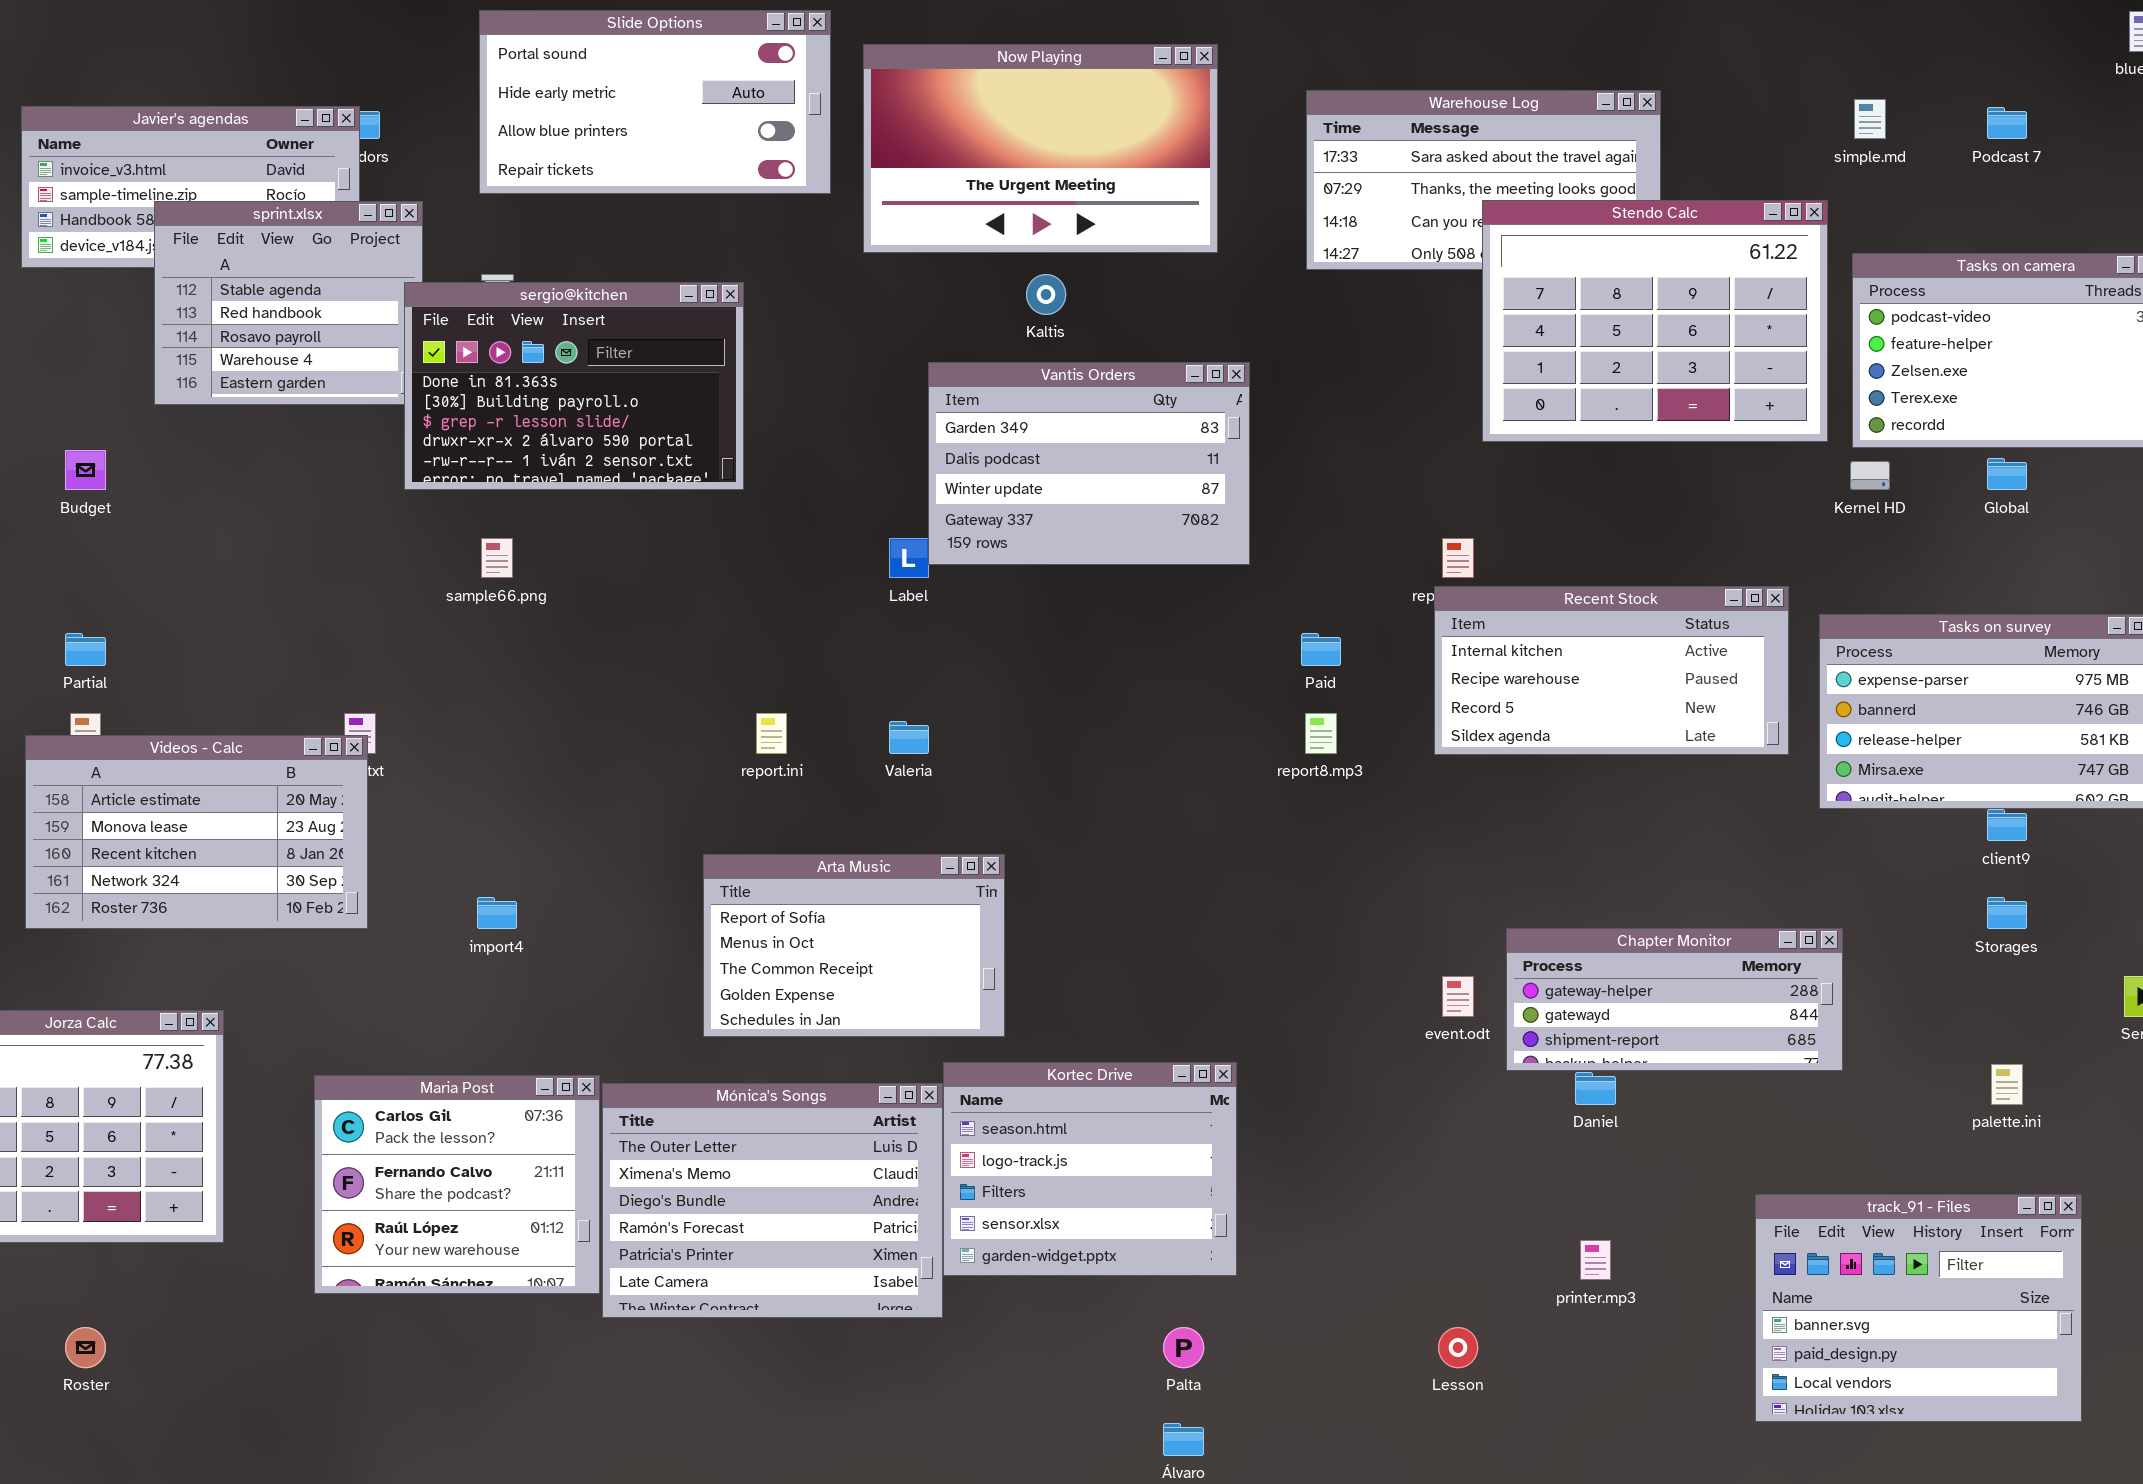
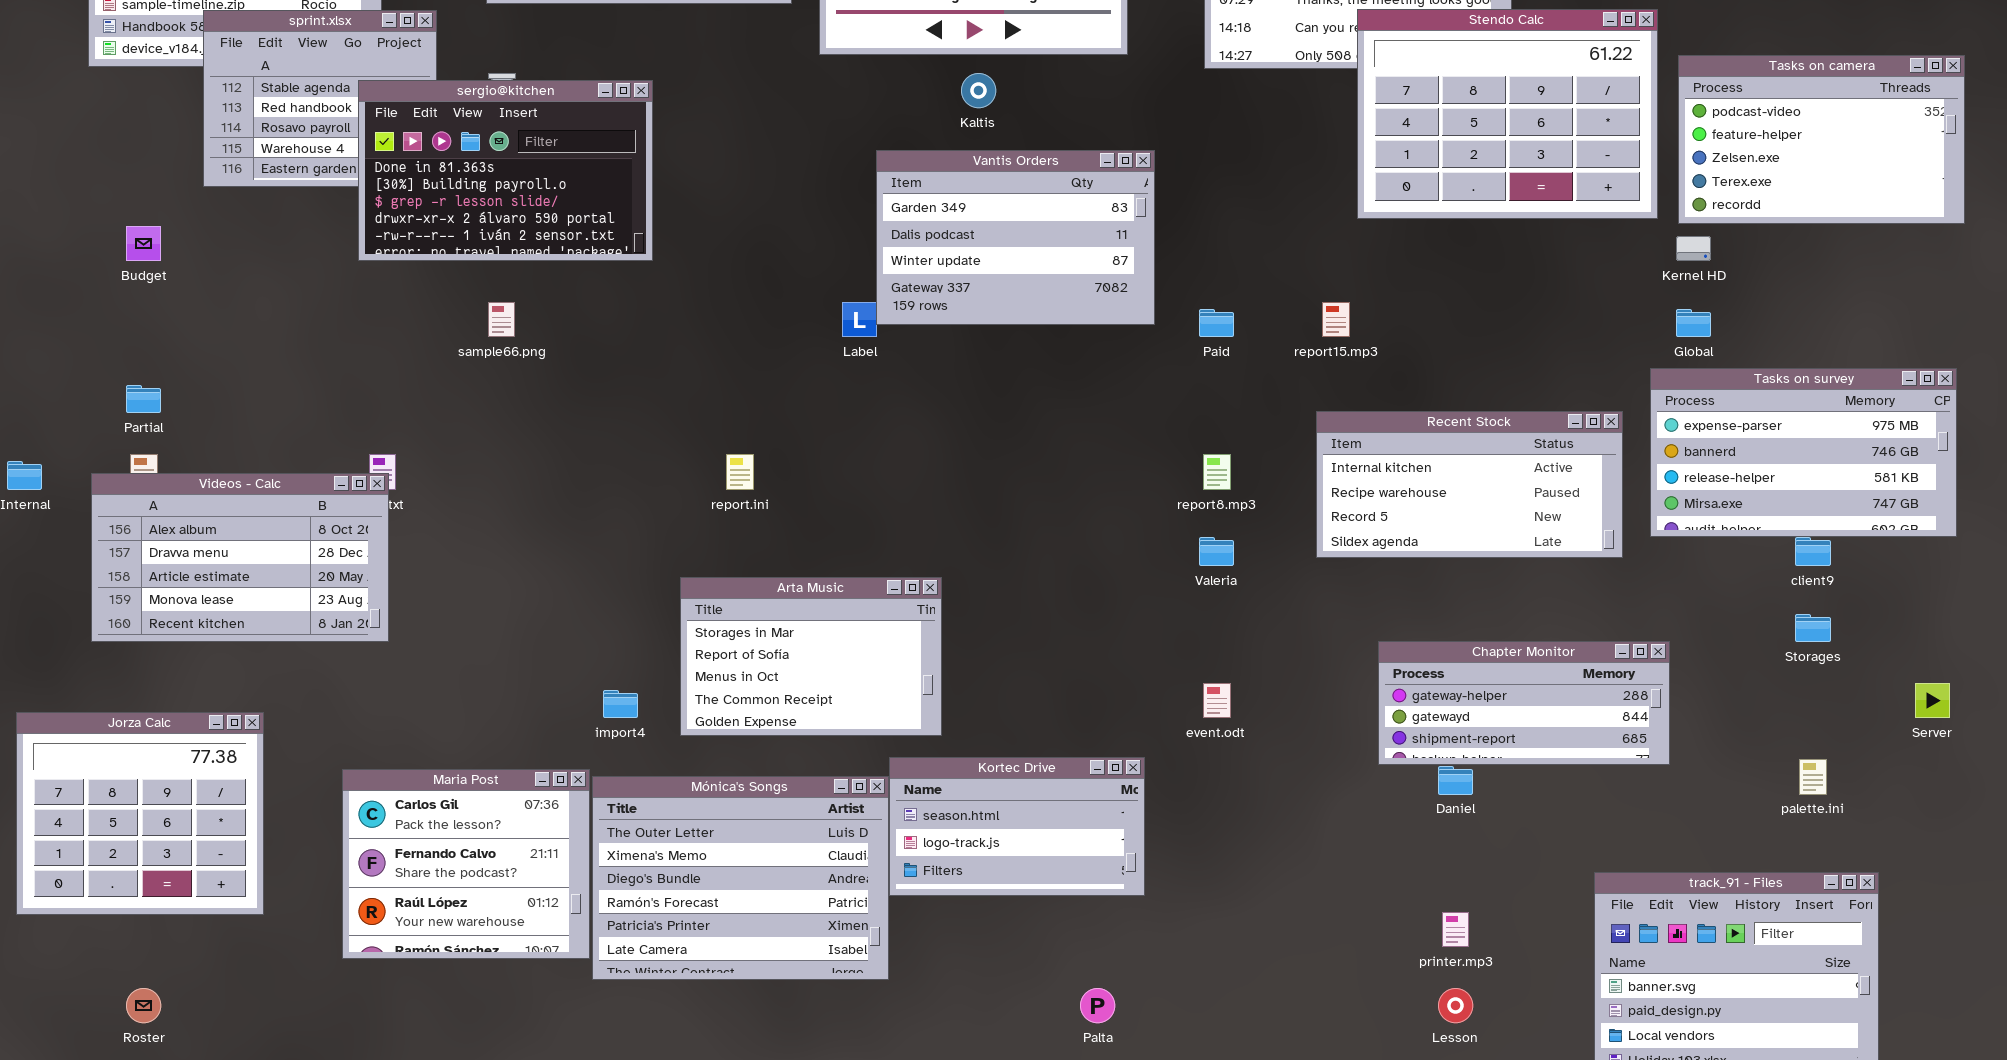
sergio@kitchen: [404,282,744,490] -> [358,80,653,261], moved
Global: [1987,458,2027,490] -> [1676,309,1711,337], moved
Recent Stock: [1434,586,1789,755] -> [1316,411,1623,558], moved
Paid: [1301,633,1341,666] -> [1199,309,1234,337], moved
Valeria: [889,721,929,754] -> [1199,537,1234,566], moved
Videos - Calc: [25,735,368,929] -> [91,473,389,642], scrolled up 2 rows
Arta Music: [703,854,1005,1037] -> [680,577,942,736], scrolled up 1 row
import4: [477,897,517,929] -> [603,690,638,718], moved
event.odt: [1442,976,1474,1017] -> [1203,683,1231,718], moved
Kortec Drive: [943,1062,1237,1276] -> [889,757,1145,896], resized
Lesson: [1438,1327,1478,1368] -> [1438,988,1473,1023], moved

